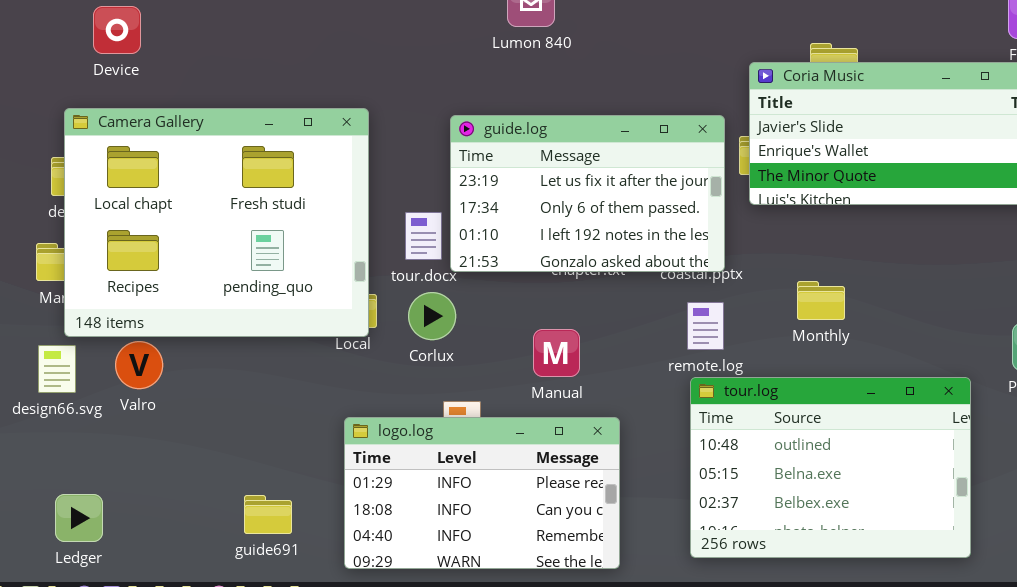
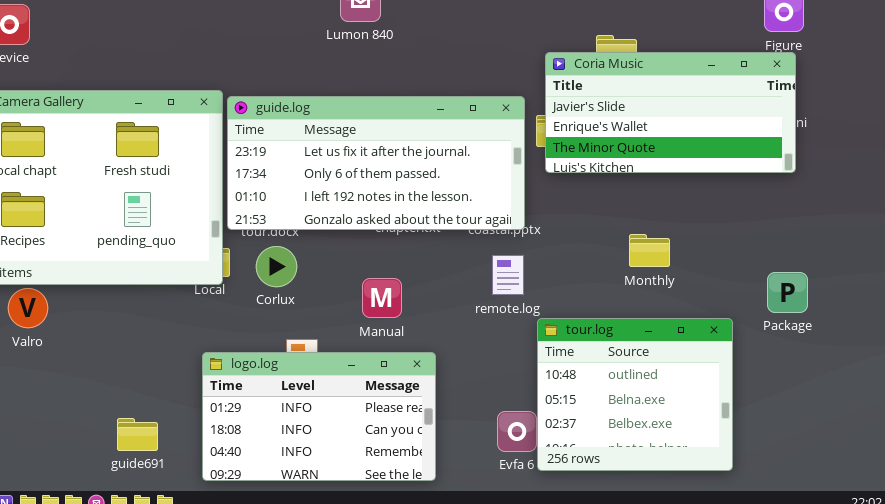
guide.log: [450,115,725,272] -> [227,96,525,230], resized
Monthly: [797,281,845,320] -> [629,234,670,267], moved
tour.log: [690,377,971,558] -> [537,318,733,471], resized

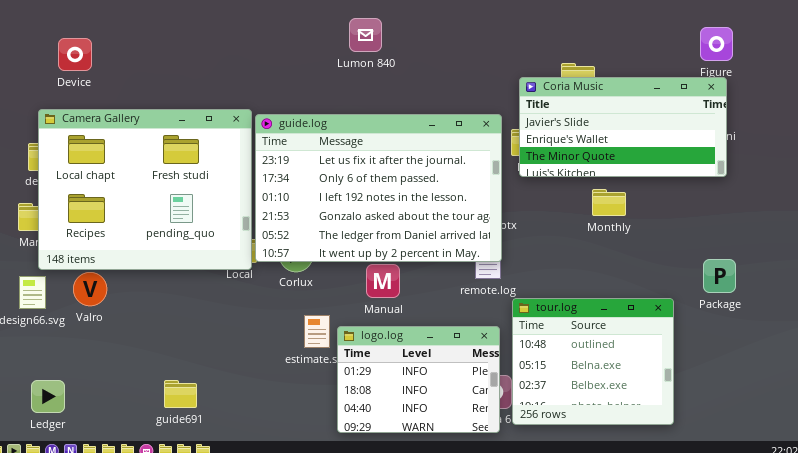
guide.log: [227,96,525,230] -> [255,114,502,262], resized
Monthly: [629,234,670,267] -> [592,189,626,216], moved
logo.log: [202,352,436,481] -> [337,326,500,433], moved, resized

